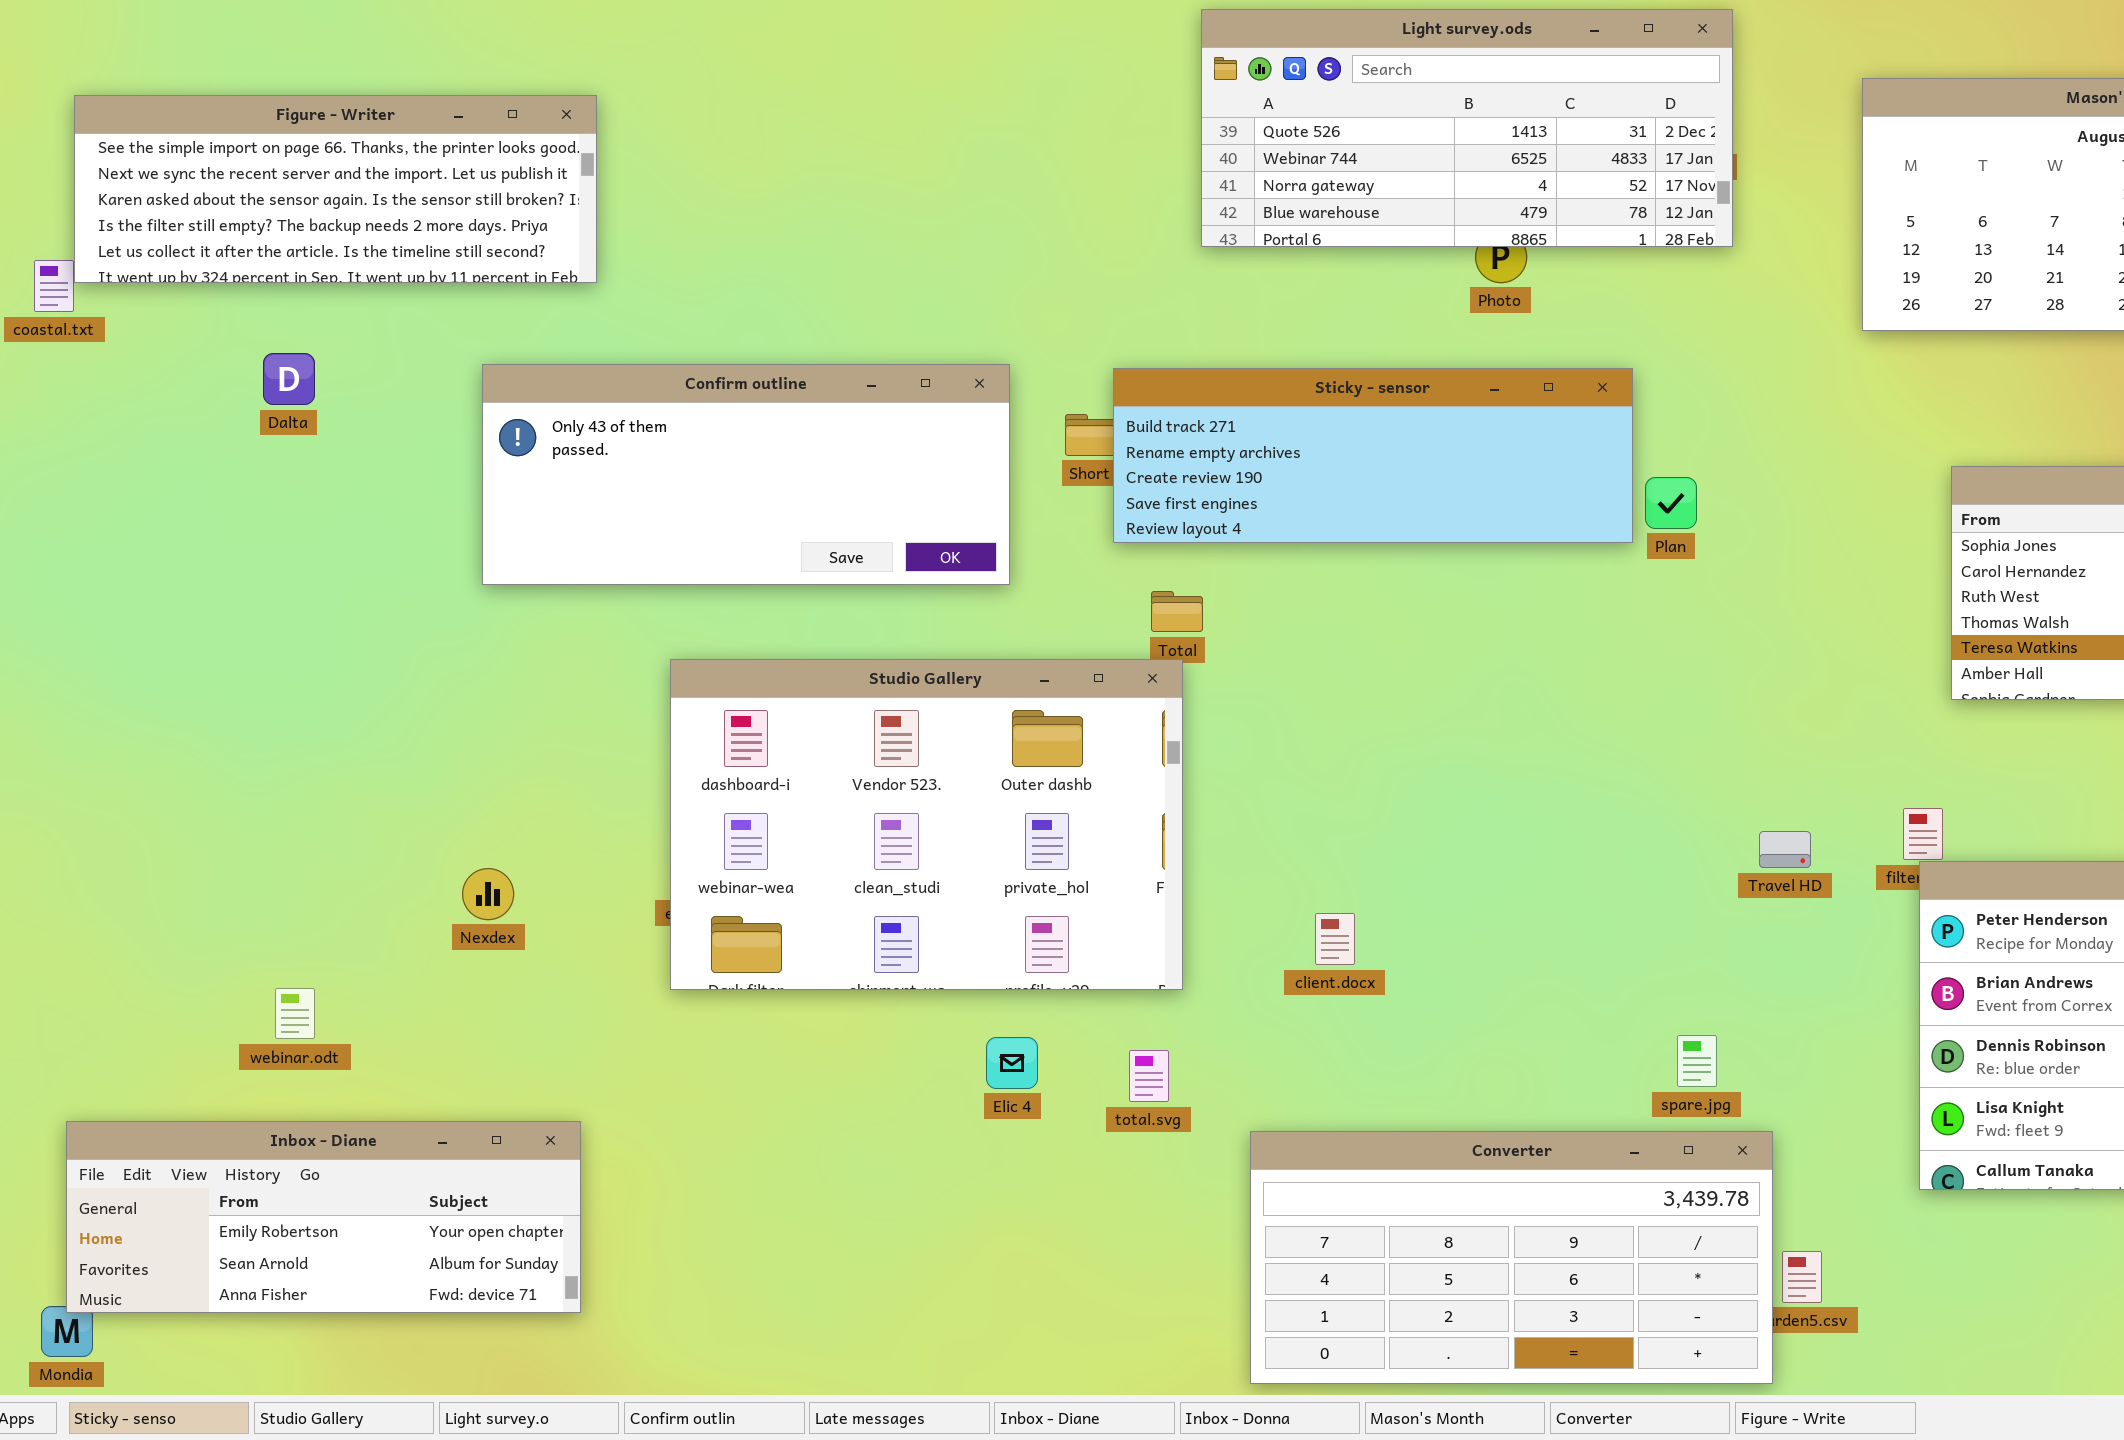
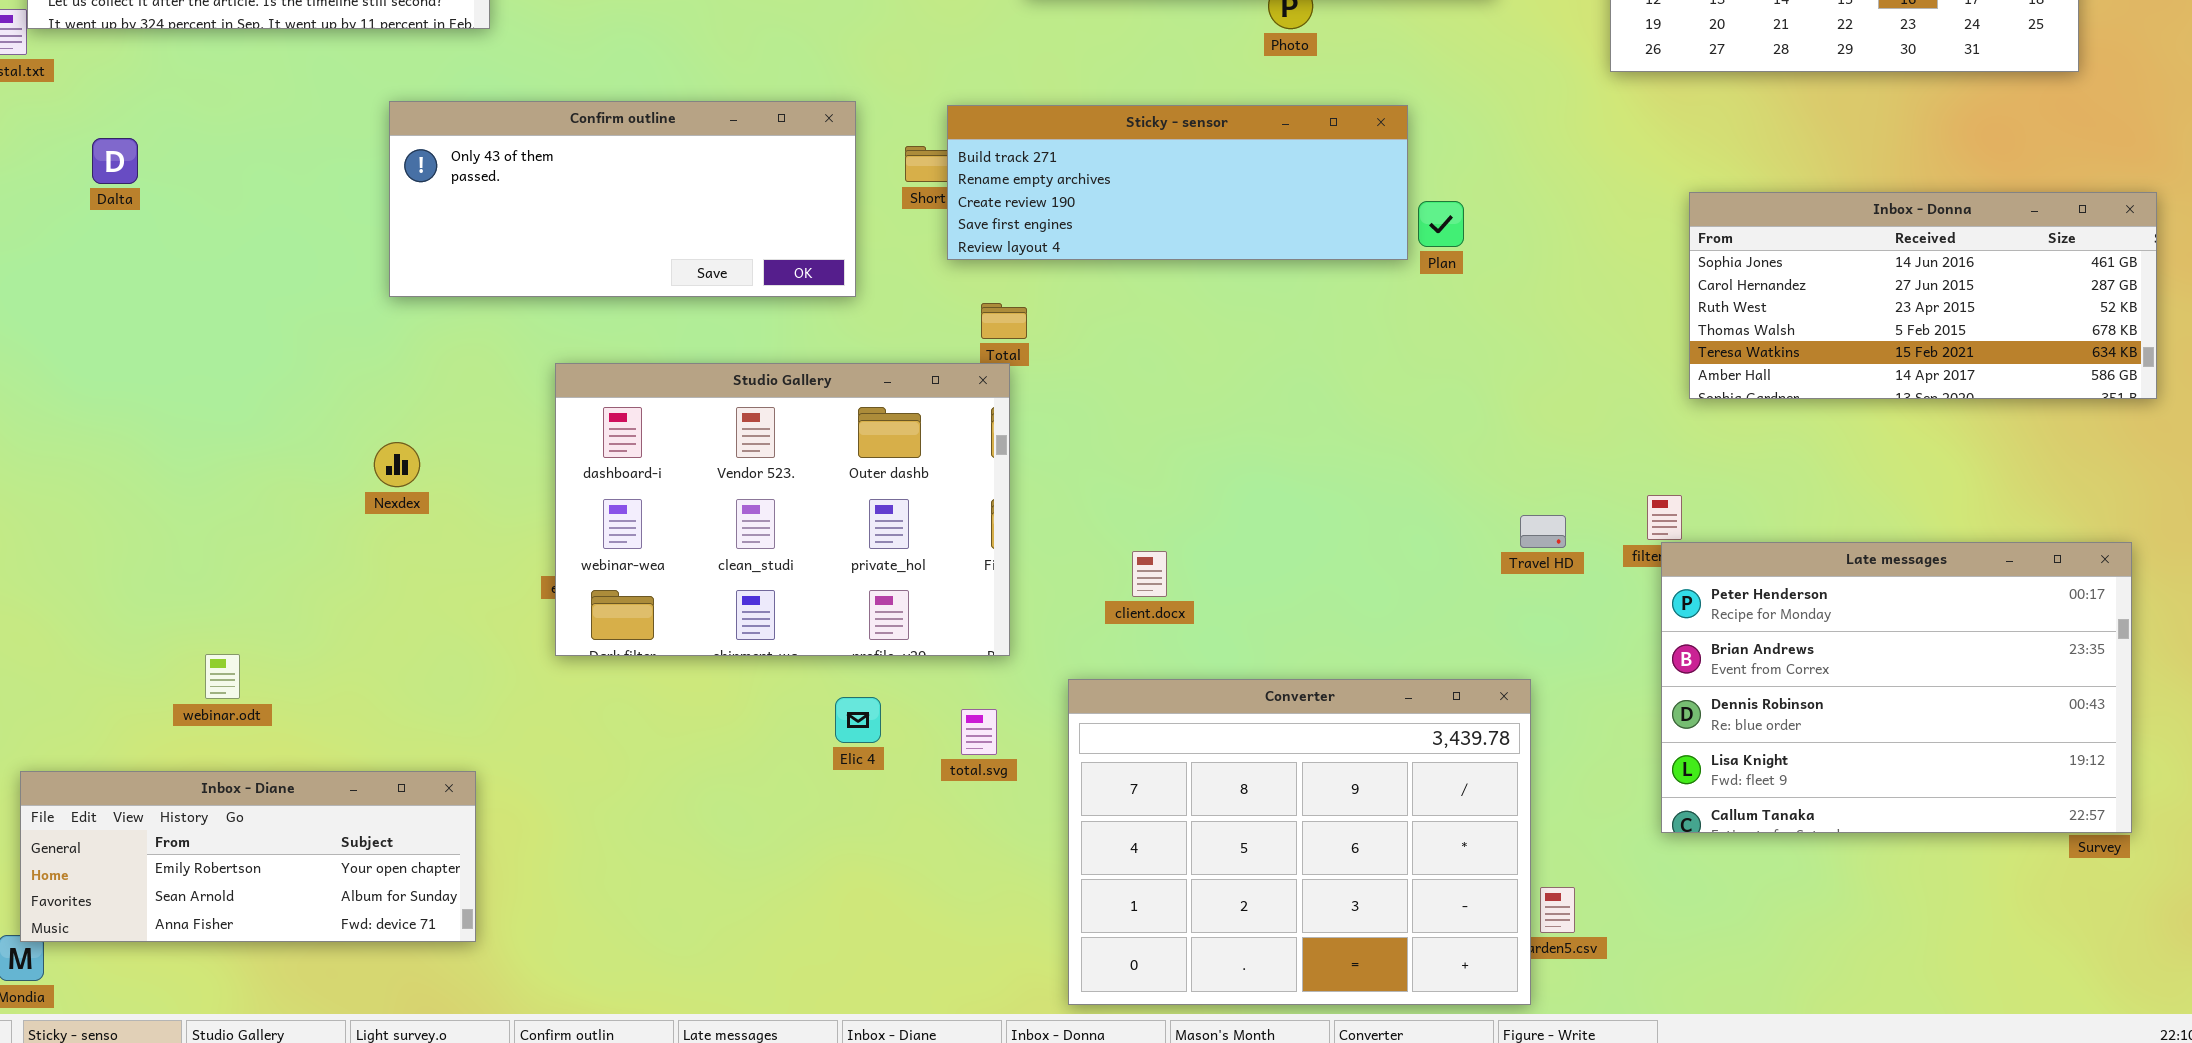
Dalta: [263,353,315,405] -> [92,138,138,184], moved
Nexdex: [462,868,514,920] -> [374,442,420,487], moved
client.docx: [1315,913,1355,965] -> [1132,551,1167,597], moved
Converter: [1250,1131,1773,1384] -> [1068,679,1531,1005], resized

